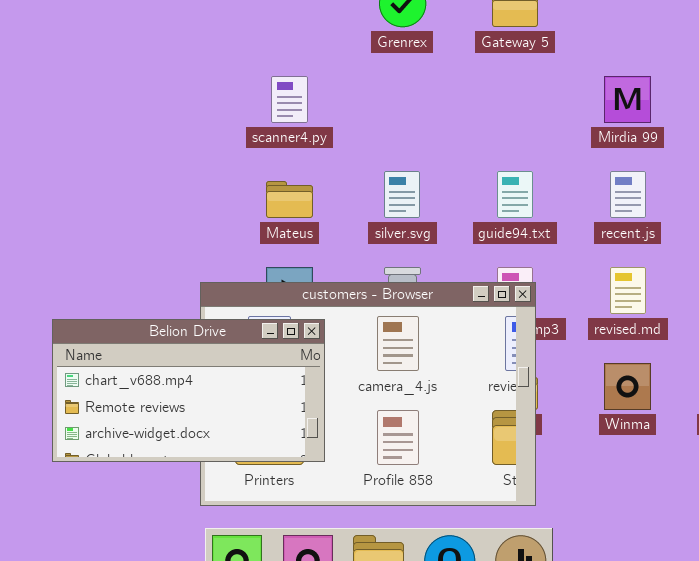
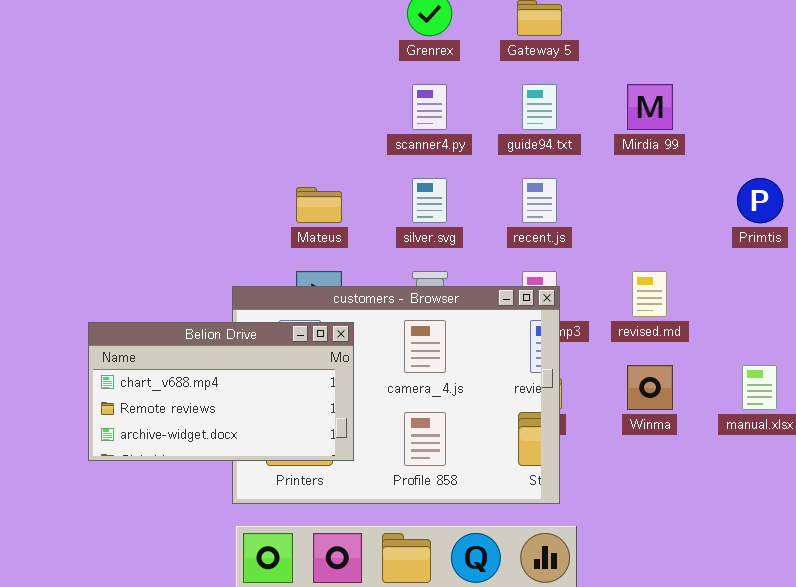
scanner4.py: [271,76,308,123] -> [412,84,447,130], moved
guide94.txt: [497,171,533,218] -> [522,84,557,130], moved
recent.js: [610,171,646,218] -> [522,178,557,223], moved

